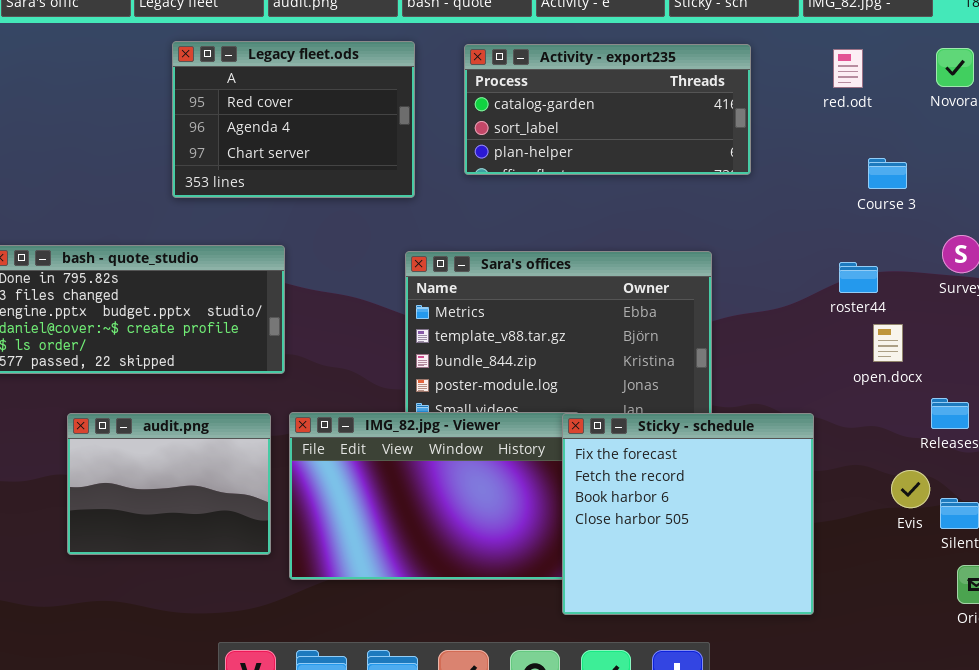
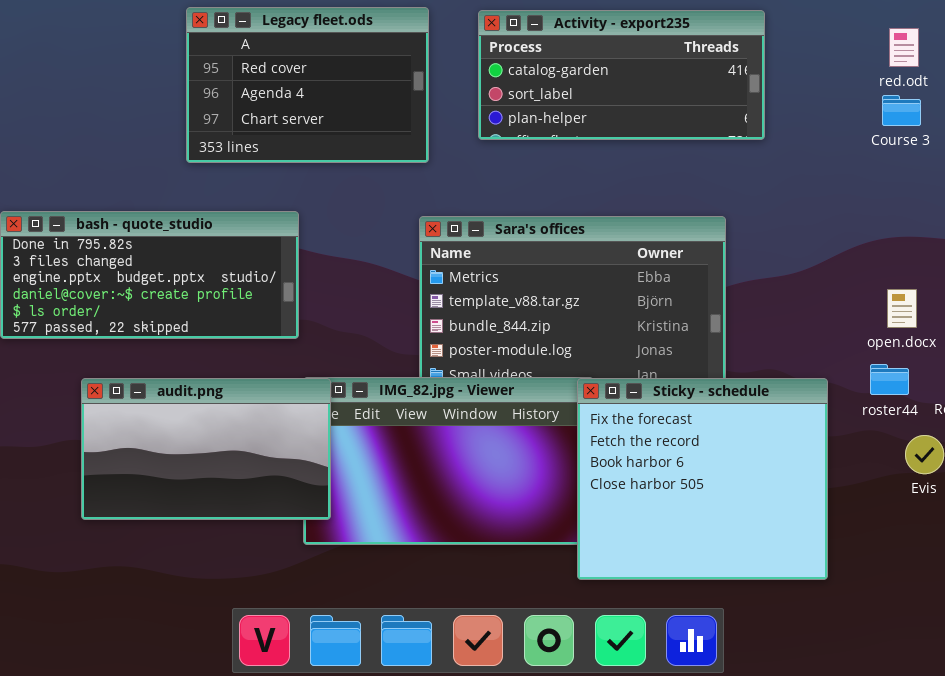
red.odt: [833,49,863,88] -> [889,28,919,67], moved
Course 3: [868,158,907,189] -> [882,95,921,126], moved
roster44: [839,262,878,293] -> [870,364,909,395], moved
audit.png: [67,413,271,555] -> [81,378,331,520], resized

